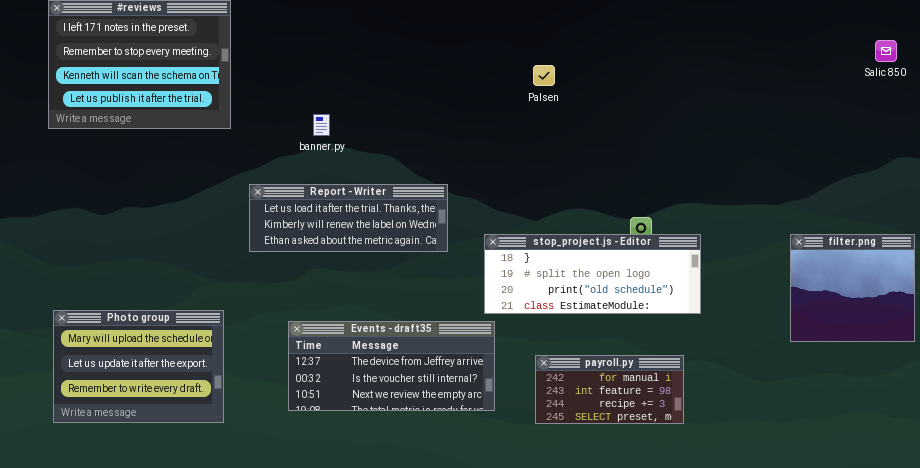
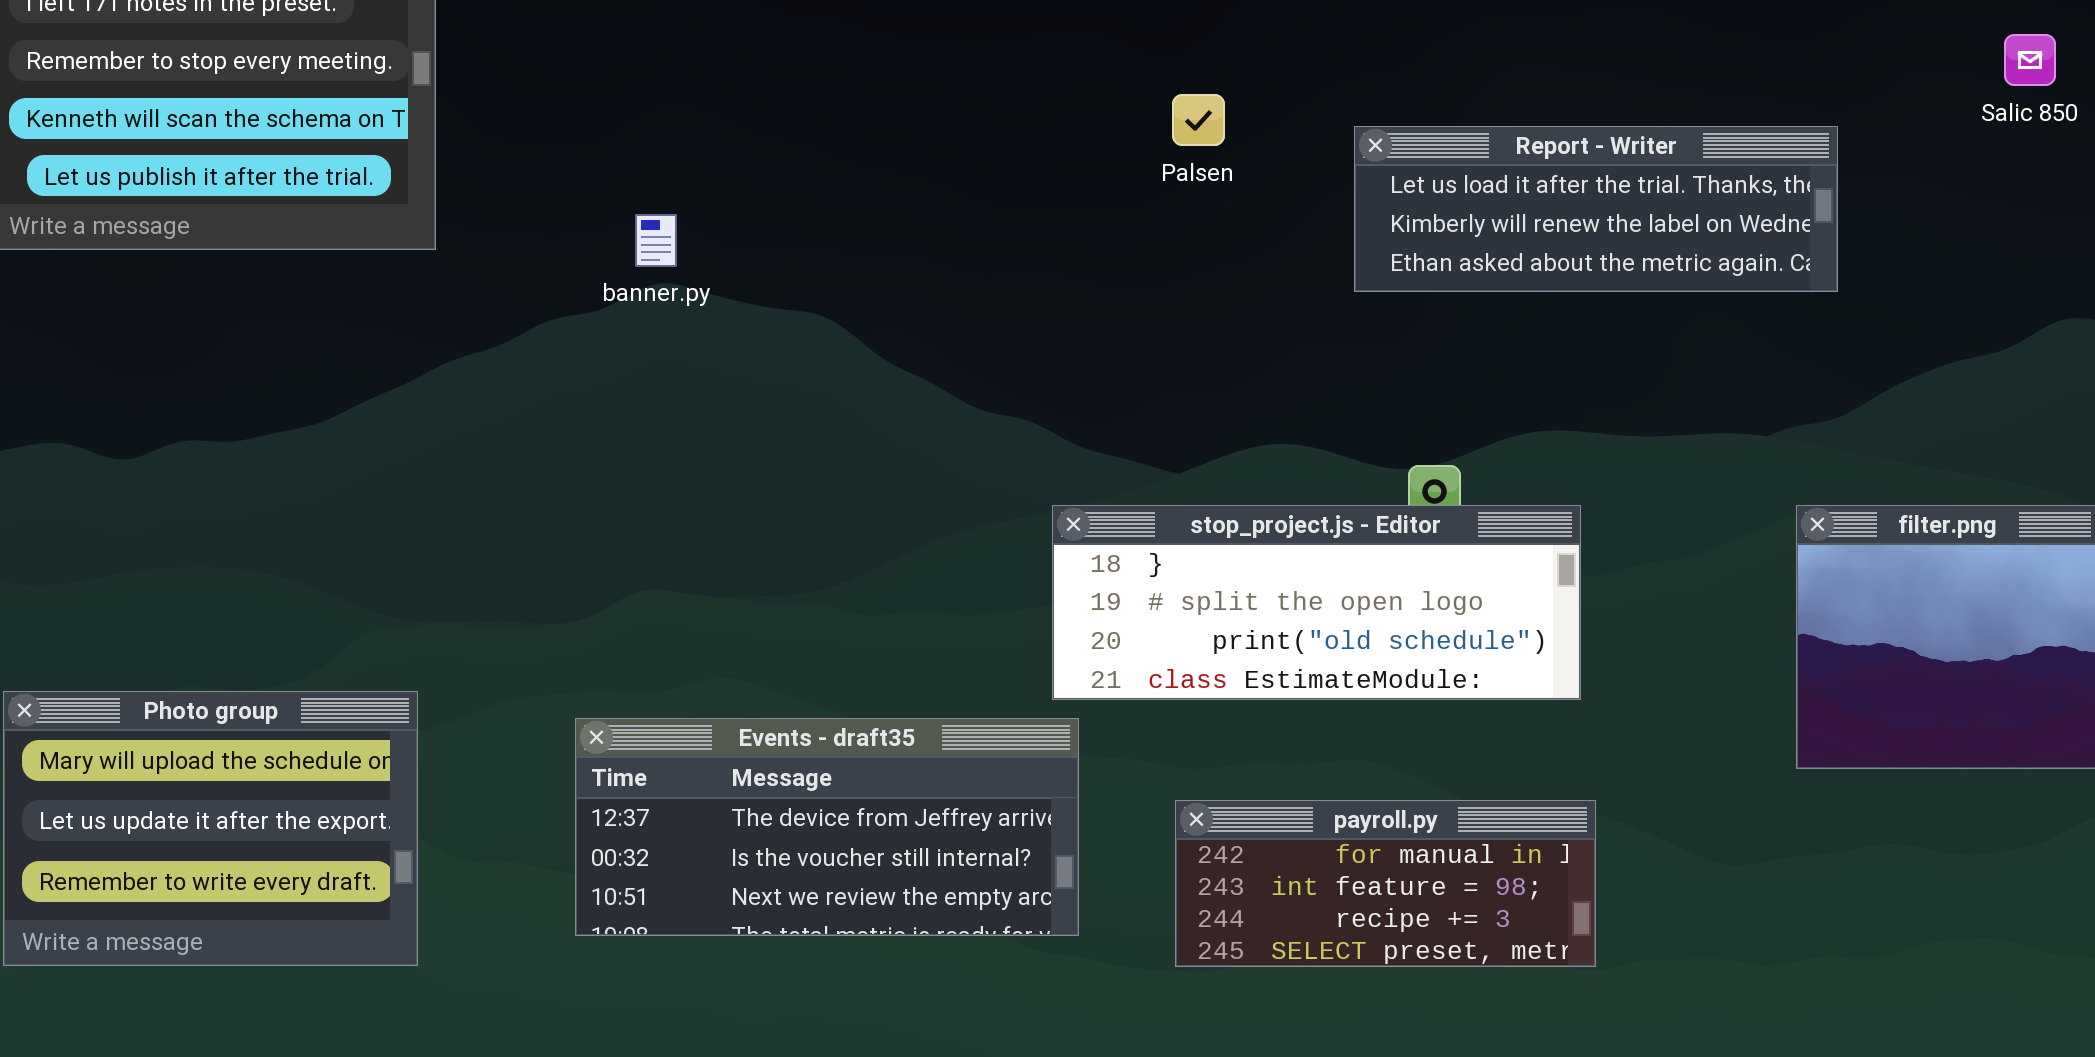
Report - Writer: [249,184,448,252] -> [1354,126,1838,292], moved
payroll.py: [535,355,684,424] -> [1175,800,1596,967], resized

